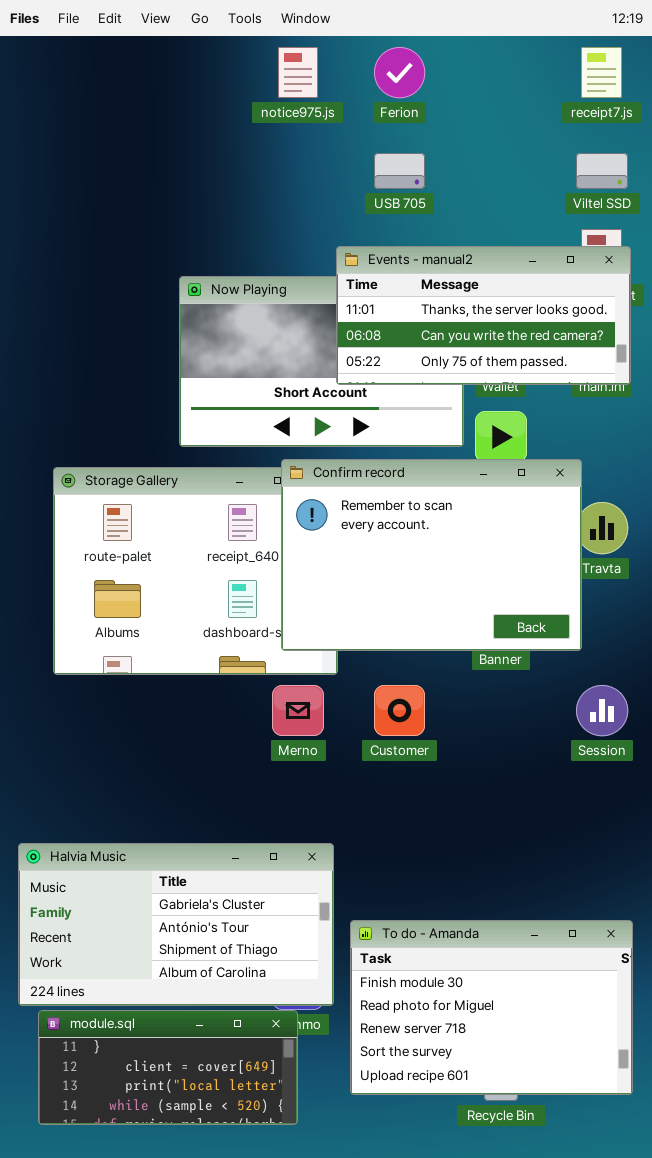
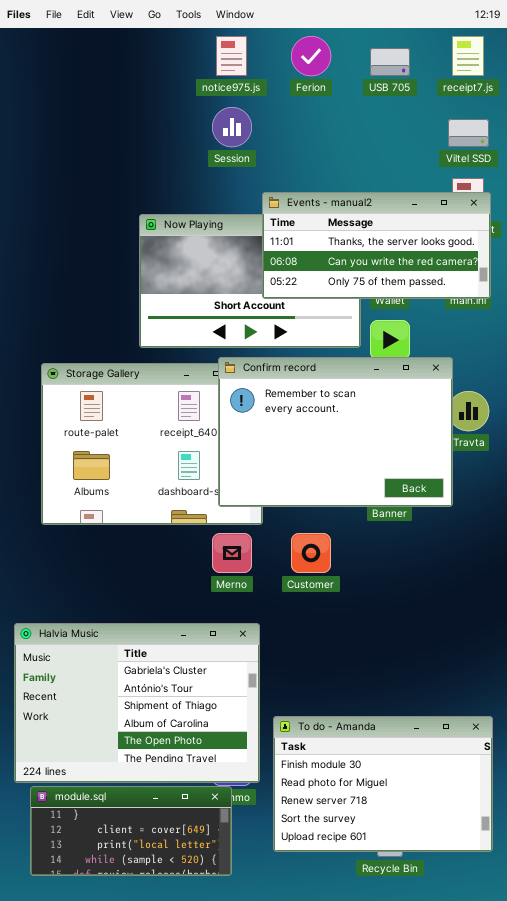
USB 705: [374,153,425,189] -> [370,48,410,76], moved
Session: [576,685,628,736] -> [212,107,252,147], moved
Halvia Music: [18,843,334,1006] -> [14,623,260,783], resized

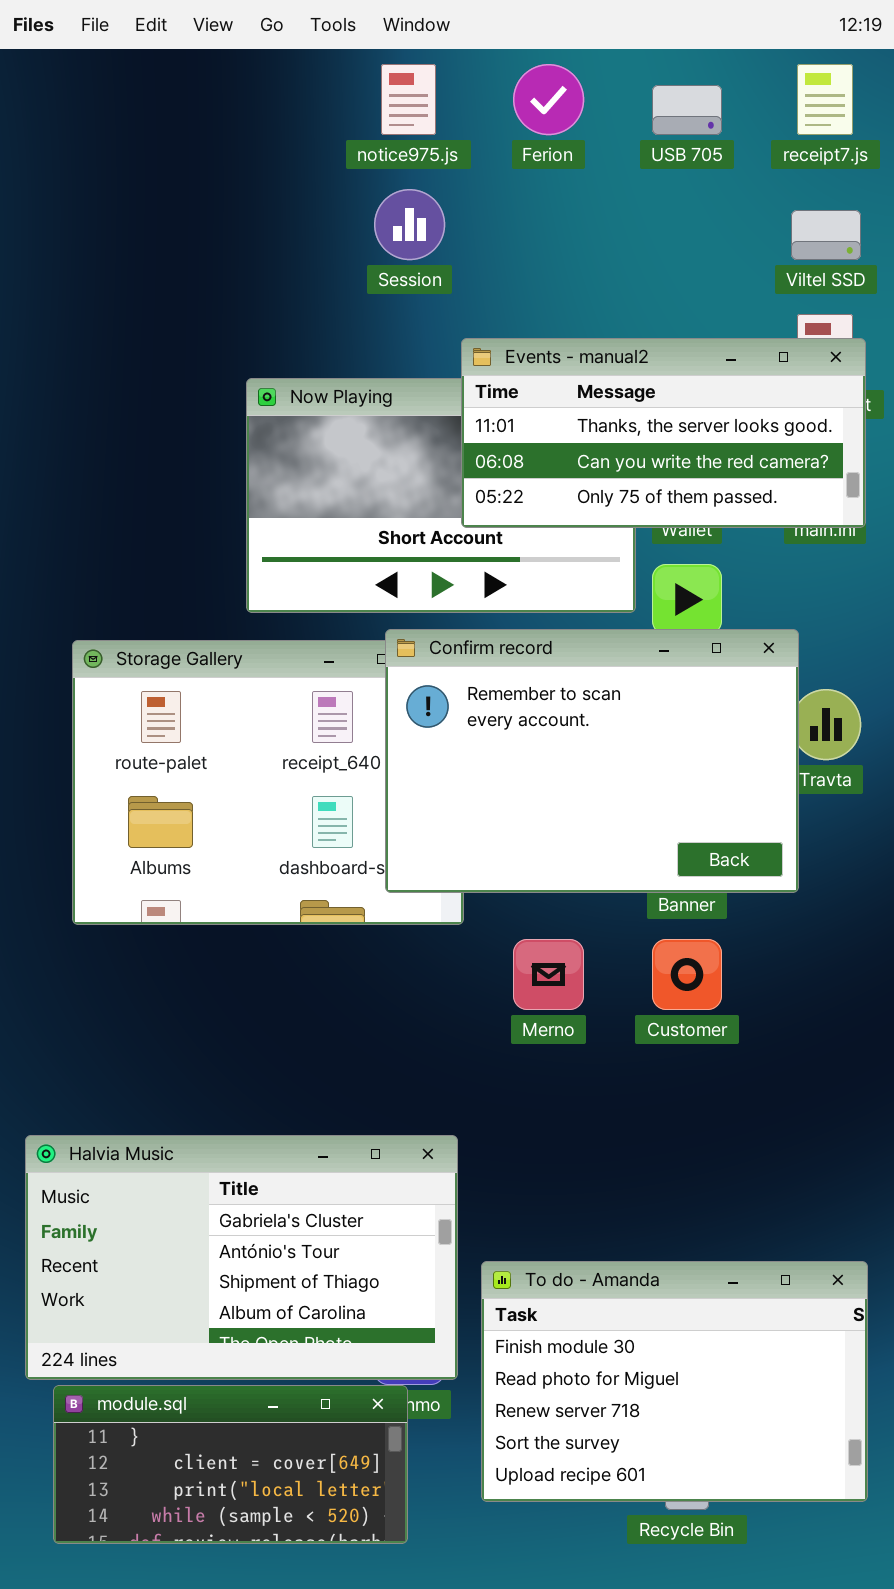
Merno: [212,533,252,573] -> [513,939,584,1010], moved
Customer: [291,533,331,573] -> [652,939,722,1010], moved
Halvia Music: [14,623,260,783] -> [25,1135,458,1380], resized

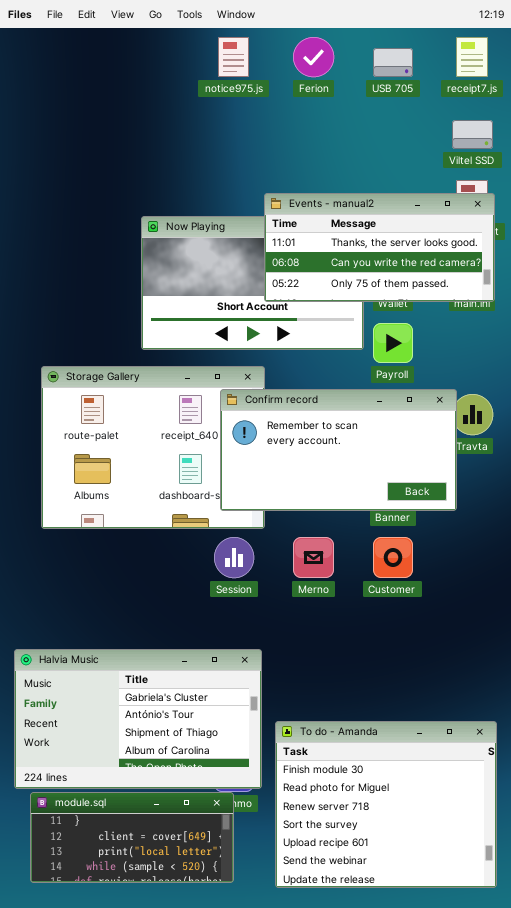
Session: [374,189,445,260] -> [214,537,254,578], moved
Confirm record: [385,629,799,893] -> [220,389,457,511], resized
To do - Amanda: [481,1261,868,1502] -> [275,721,497,888], resized

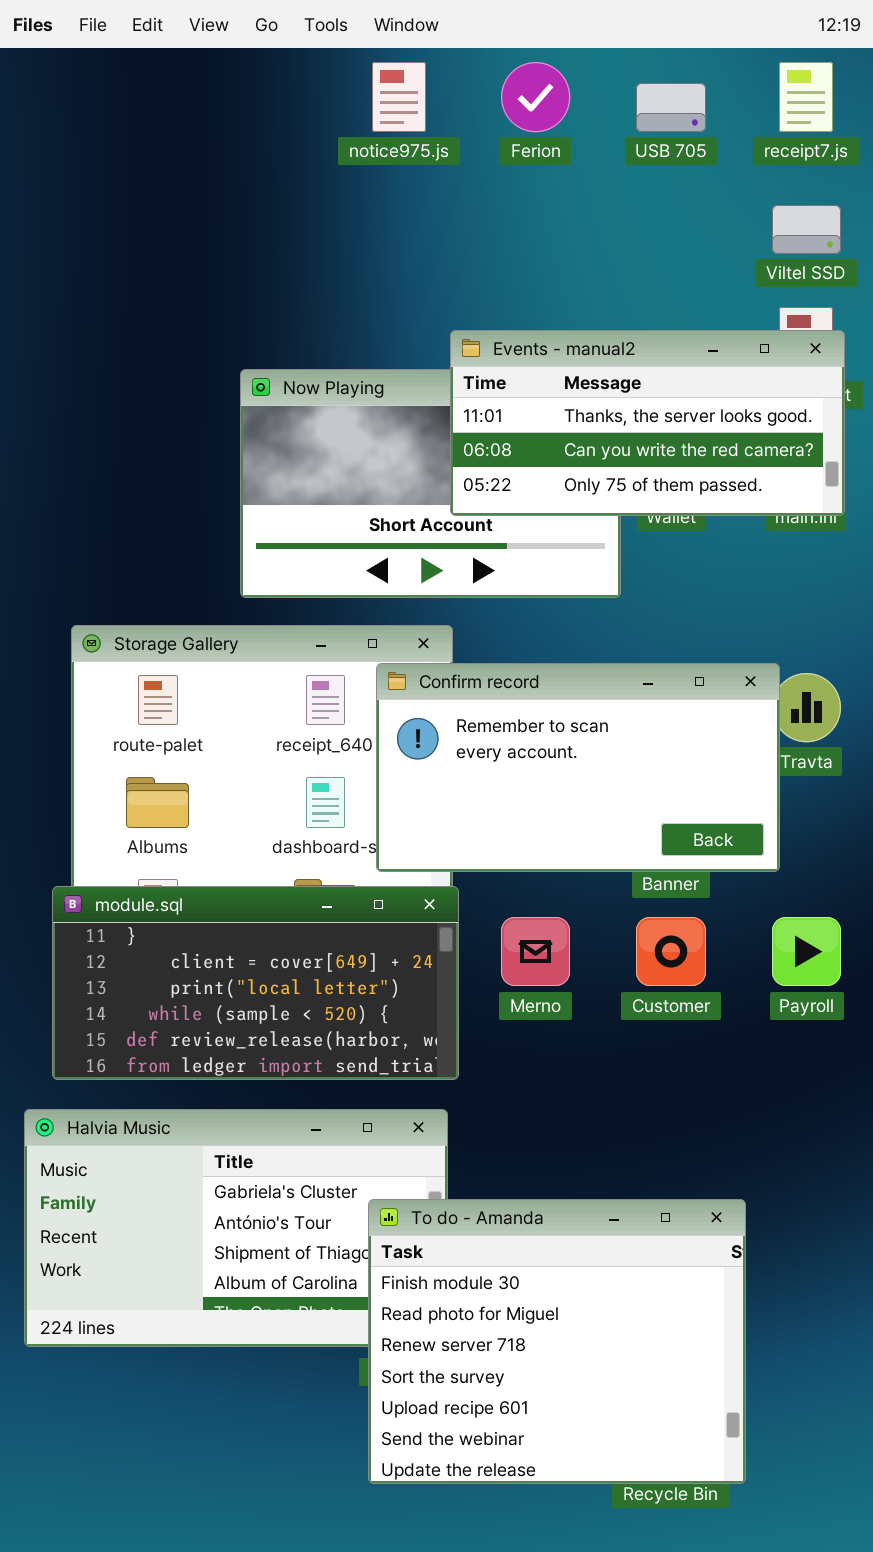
Payroll: [373,323,413,363] -> [772,917,841,986], moved
To do - Amanda: [275,721,497,888] -> [368,1199,746,1484], moved
module.sql: [30,792,234,883] -> [52,886,459,1080], moved, resized

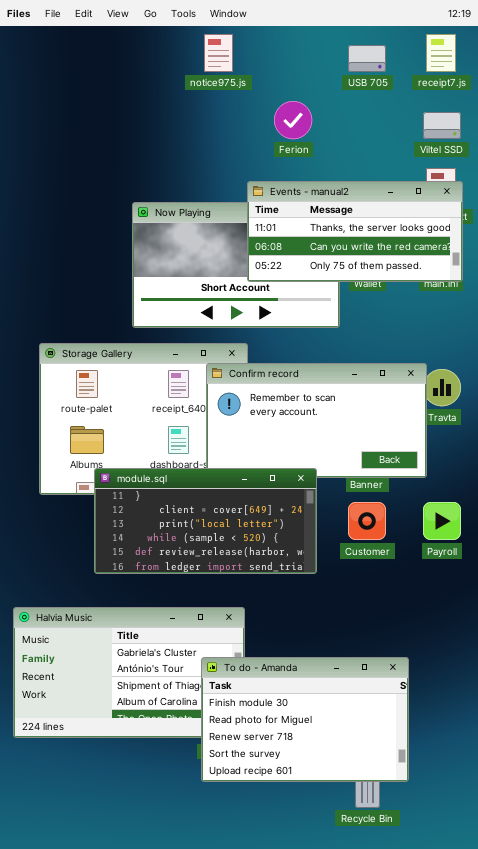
Ferion: [501,62,570,132] -> [274,101,312,139], moved
module.sql: [52,886,459,1080] -> [94,468,317,574], moved
To do - Amanda: [368,1199,746,1484] -> [201,657,409,782], resized

